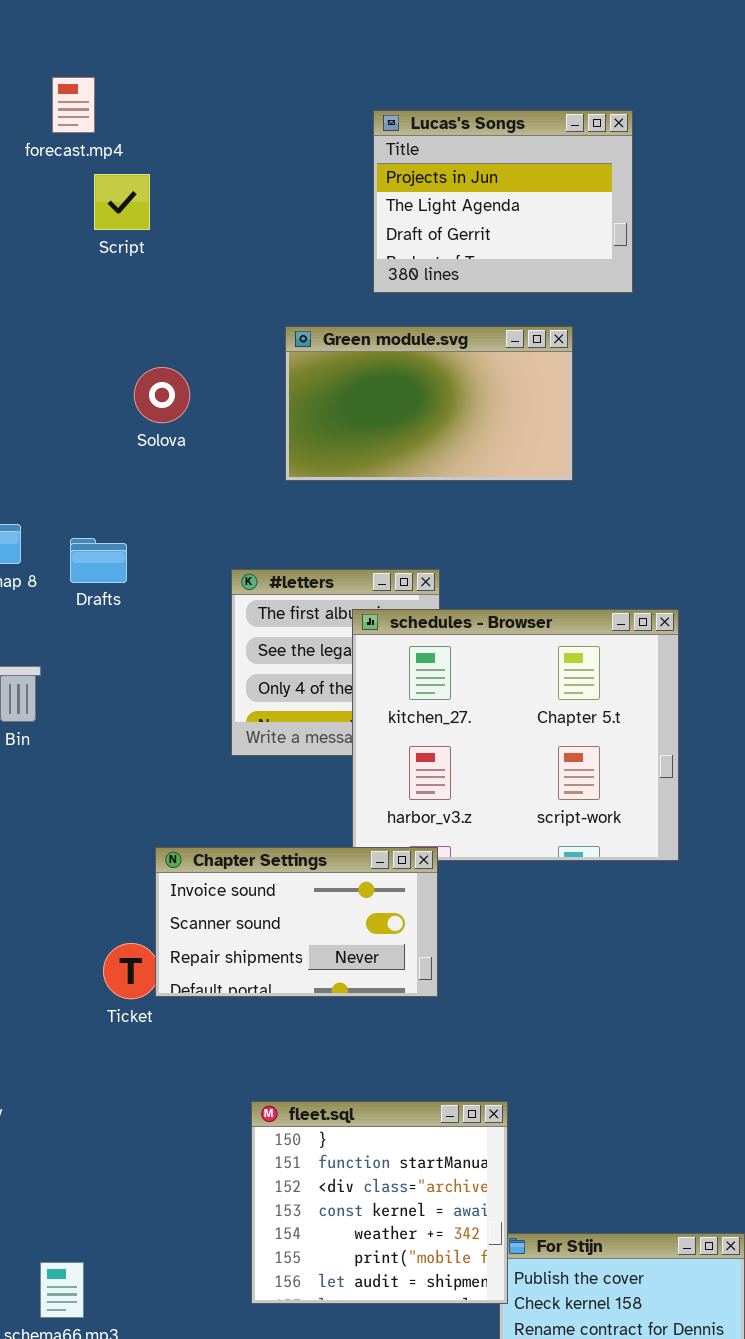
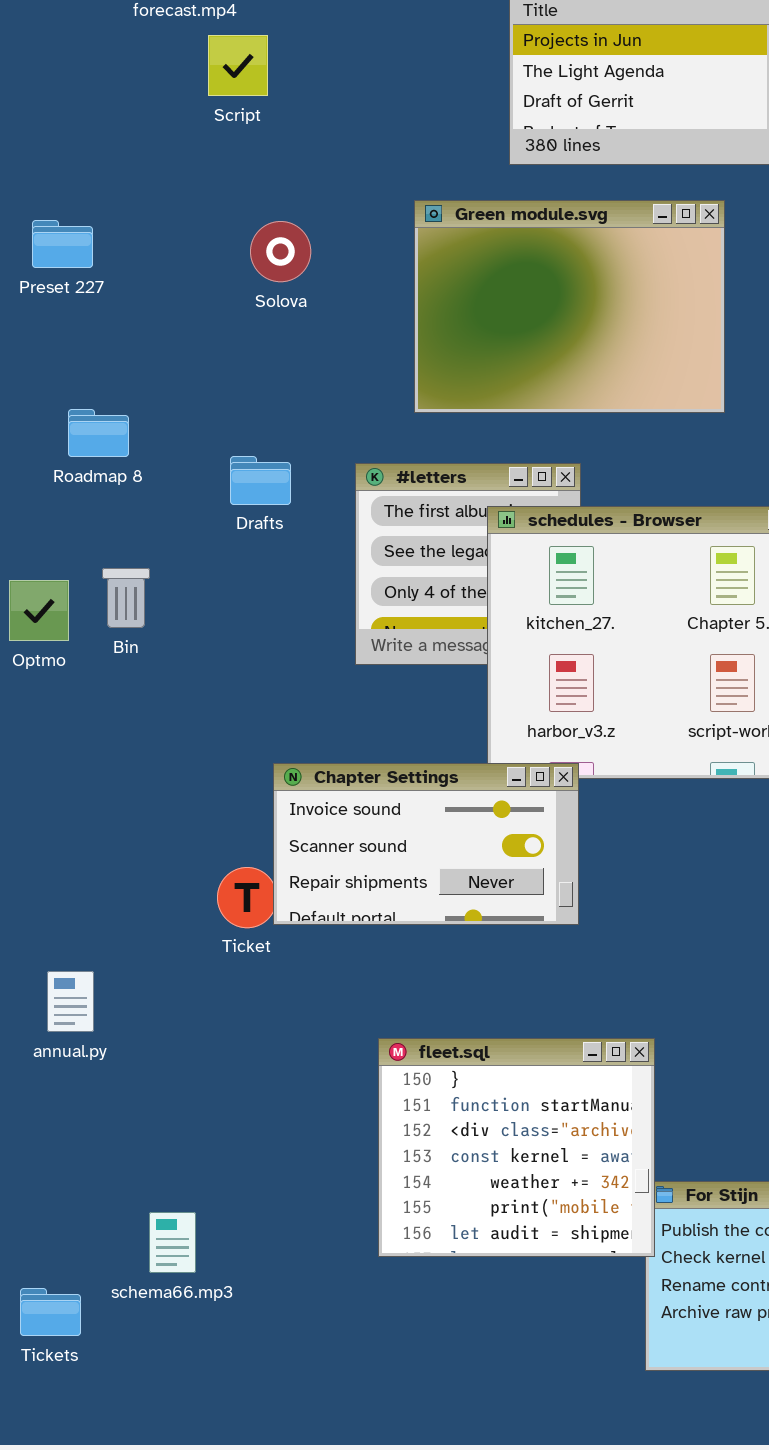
Green module.svg: [285,326,573,481] -> [414,200,725,413], resized
Solova: [134,367,190,423] -> [250,221,311,282], moved
Drafts: [70,538,127,583] -> [230,456,291,505], moved

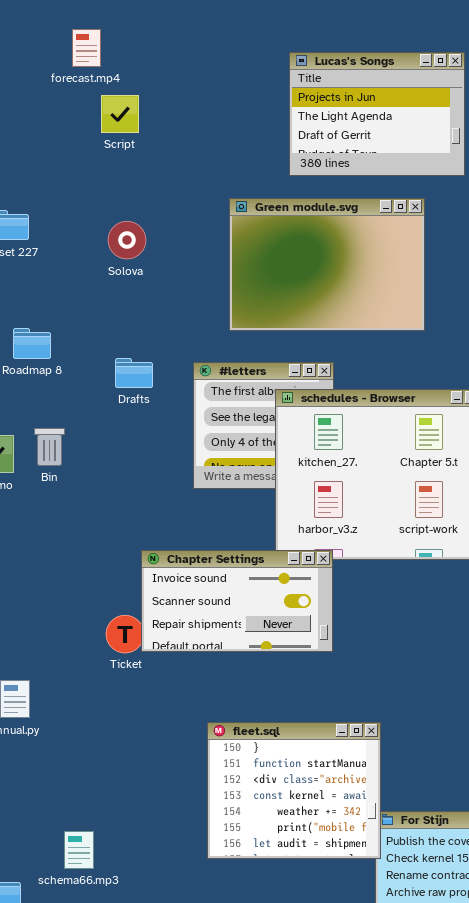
Solova: [250,221,311,282] -> [108,221,146,259], moved

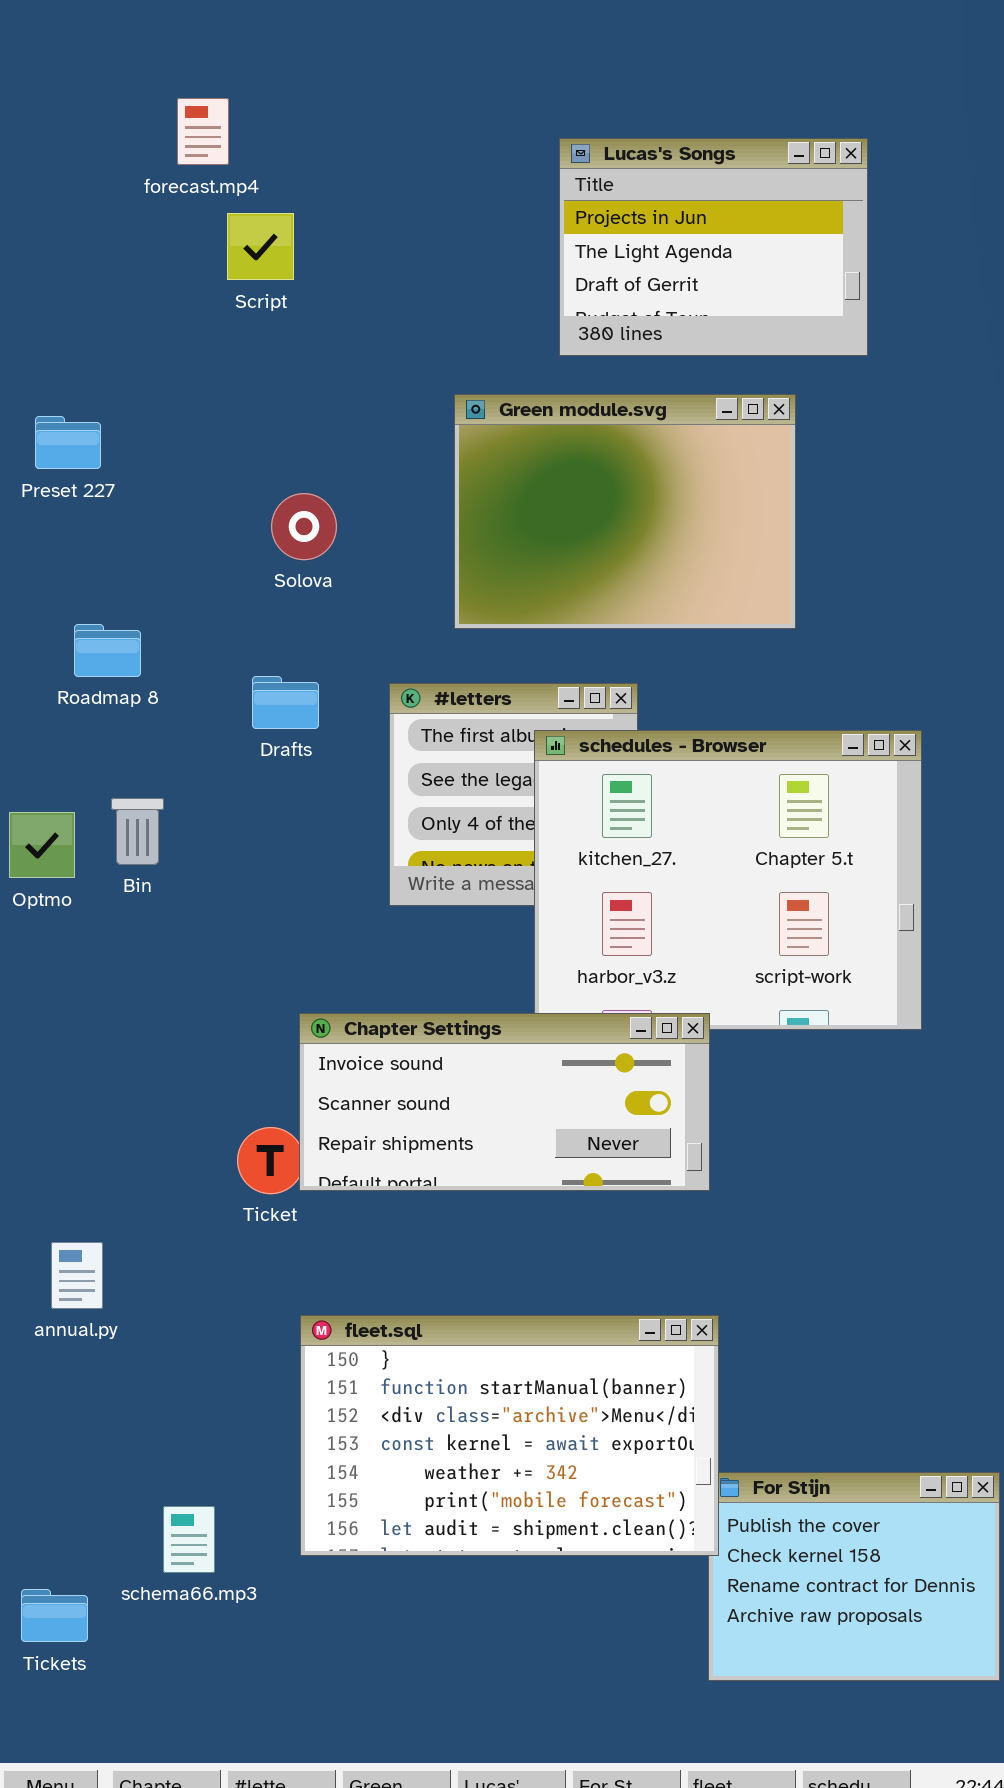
Solova: [108,221,146,259] -> [271,493,337,560], moved
Chapter Settings: [141,550,333,652] -> [299,1013,710,1191], resized
fleet.sql: [207,722,381,859] -> [300,1315,719,1556], resized

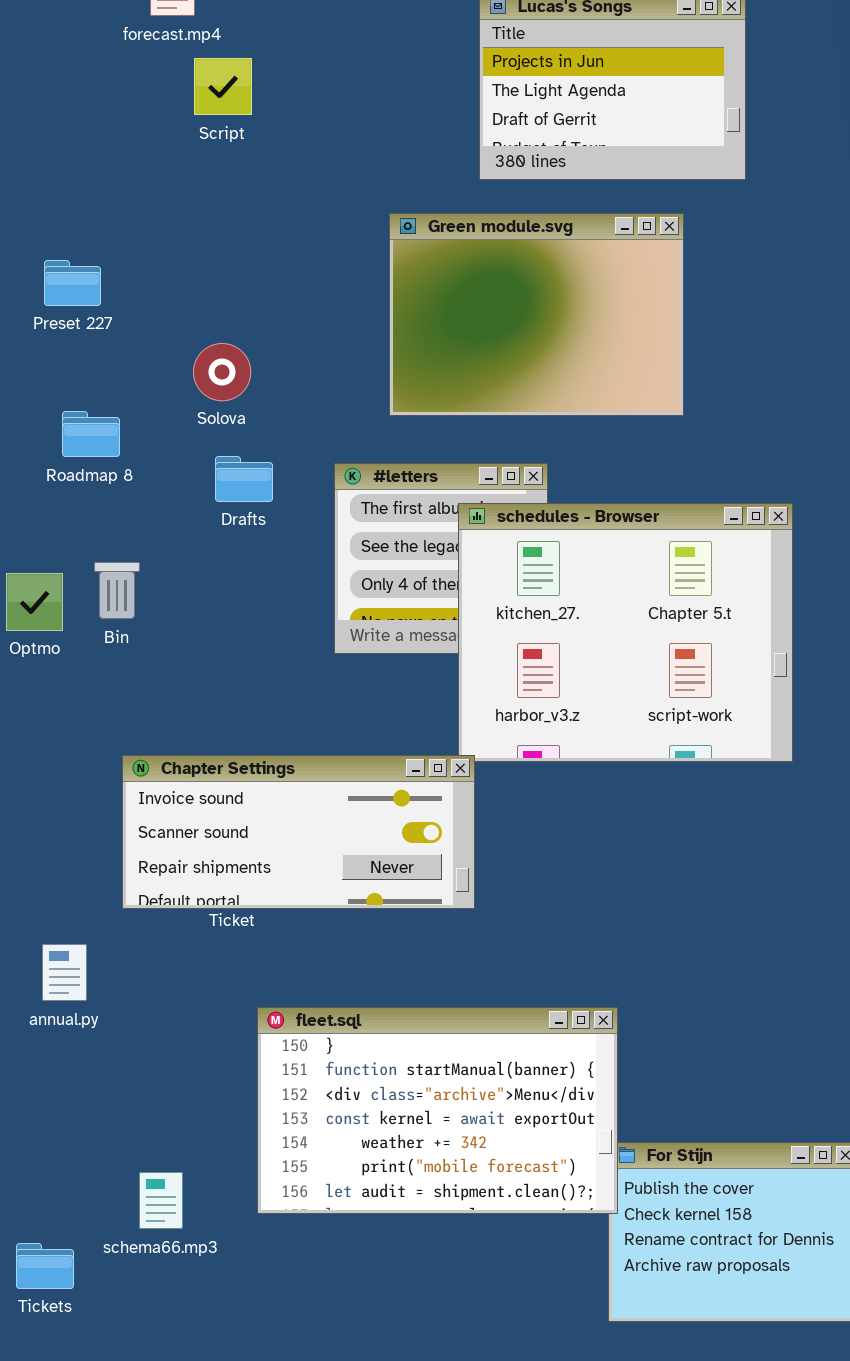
Preset 227: [35,416,101,469] -> [44,260,101,306], moved
Solova: [271,493,337,560] -> [193,343,251,401], moved
Chapter Settings: [299,1013,710,1191] -> [122,755,475,909], moved

